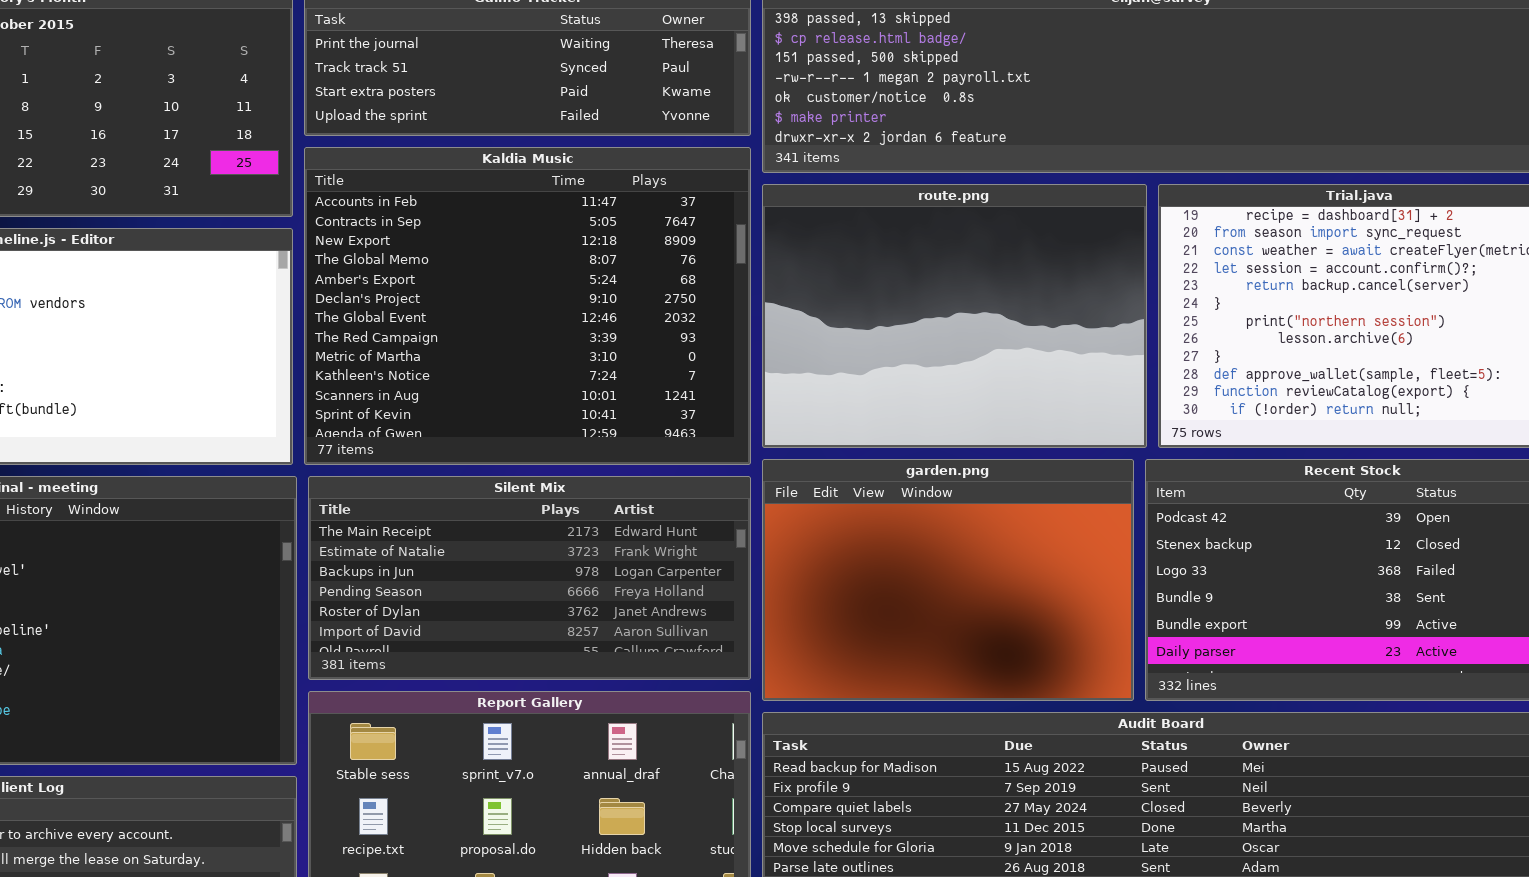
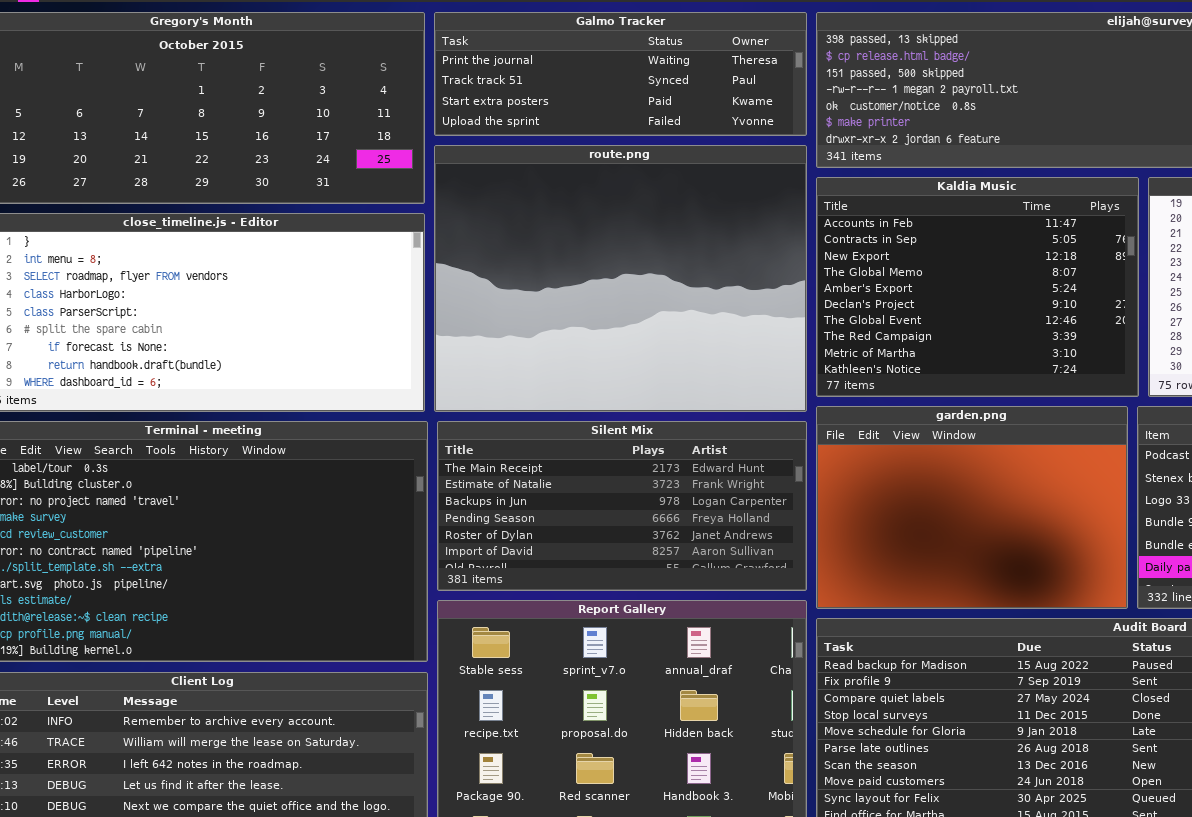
Kaldia Music: [304,147,751,465] -> [816,177,1139,397], moved, resized
route.png: [762,184,1147,448] -> [434,145,807,412], moved, resized

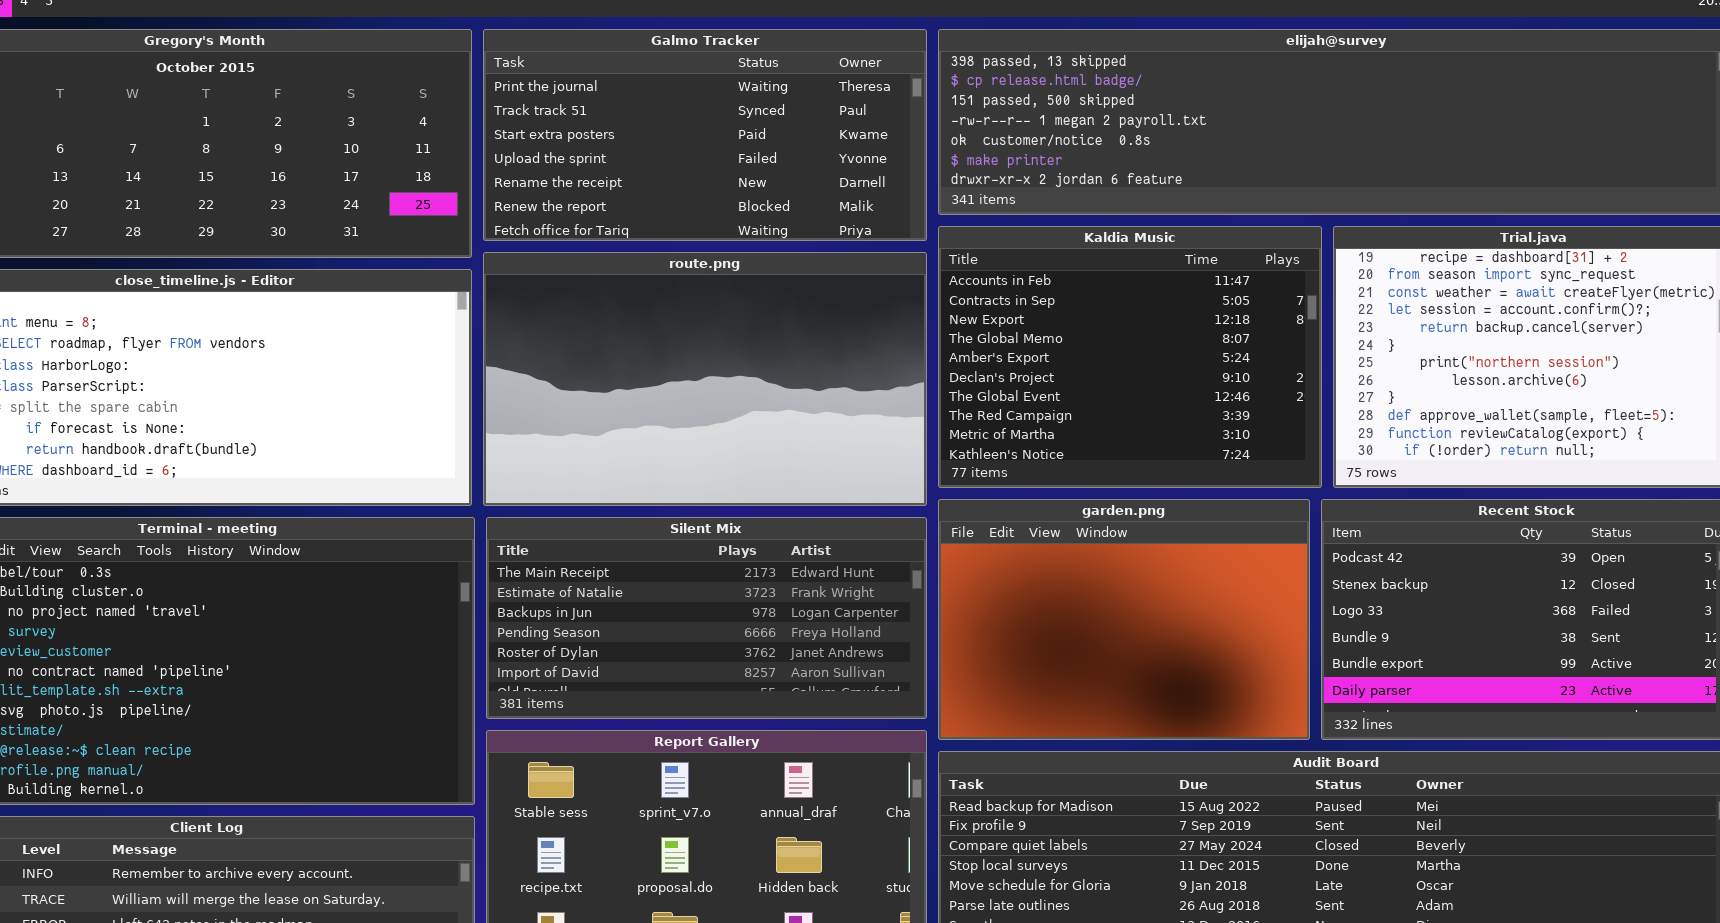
Galmo Tracker: [434,12,807,136] -> [483,29,927,241], resized
route.png: [434,145,807,412] -> [483,252,927,506], resized

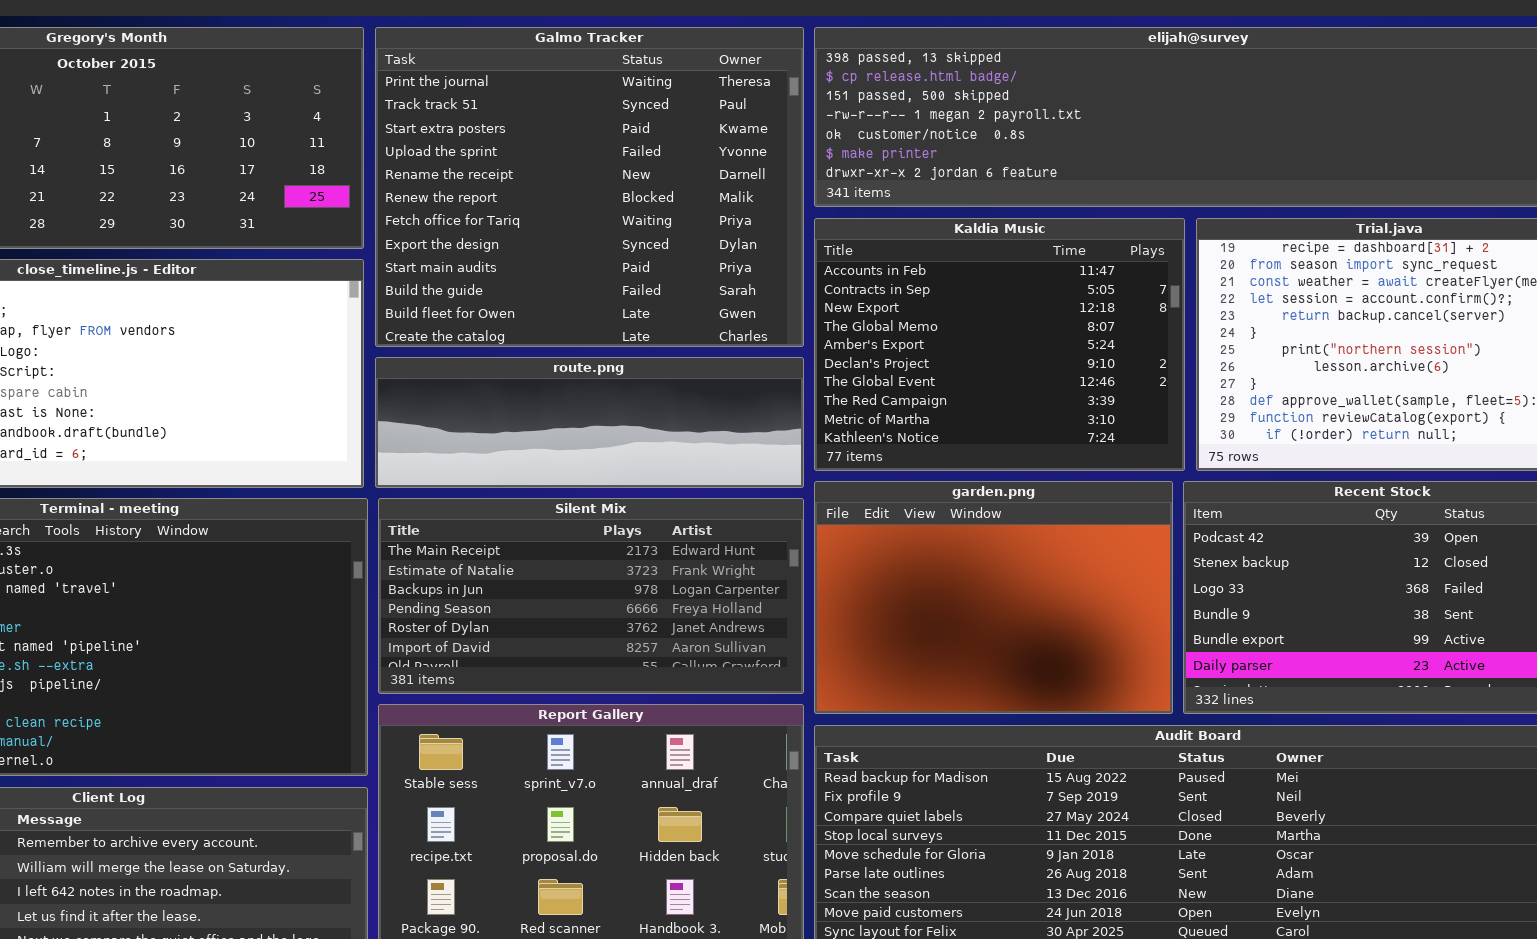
Galmo Tracker: [483,29,927,241] -> [375,27,804,347], resized
route.png: [483,252,927,506] -> [375,357,804,488], resized

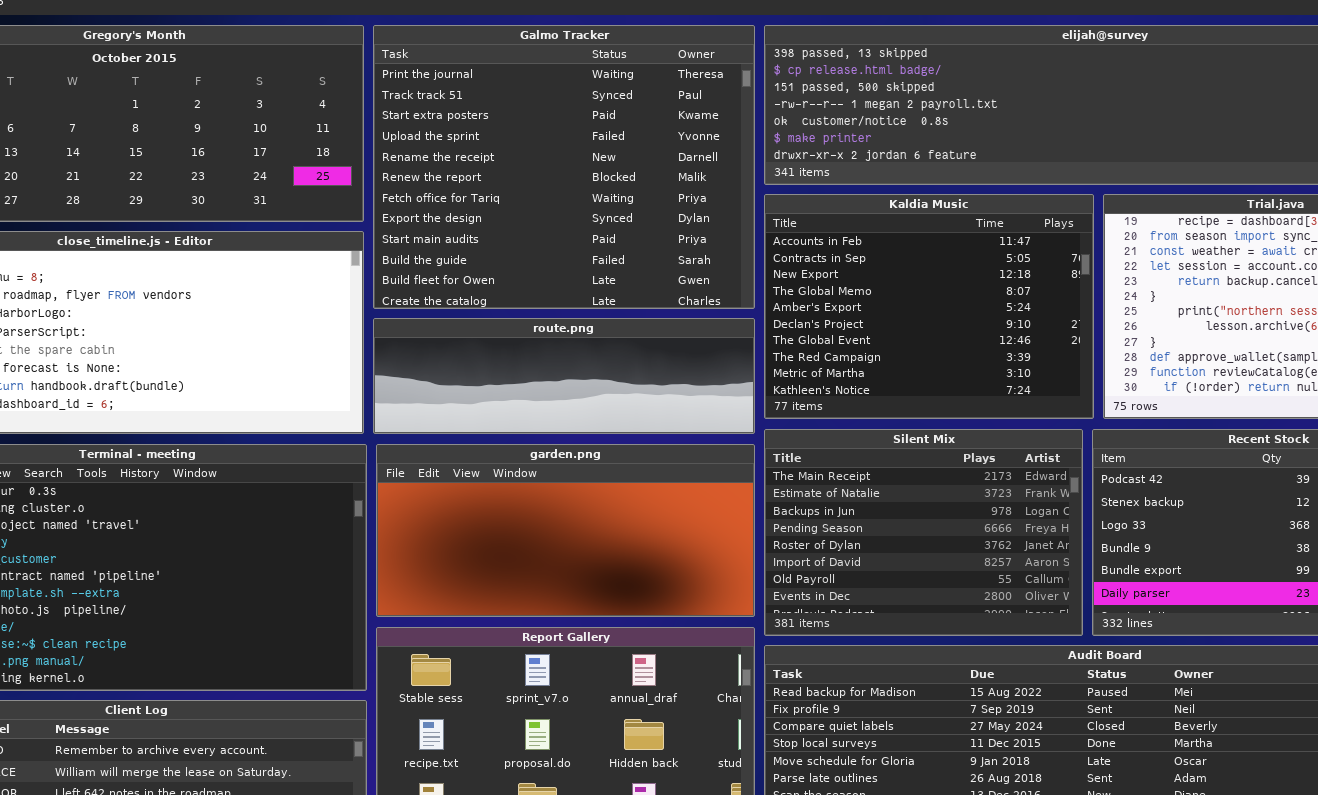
garden.png: [814,481,1173,714] -> [376,444,755,617], moved, resized
Silent Mix: [378,498,804,694] -> [764,429,1083,636], moved, resized

